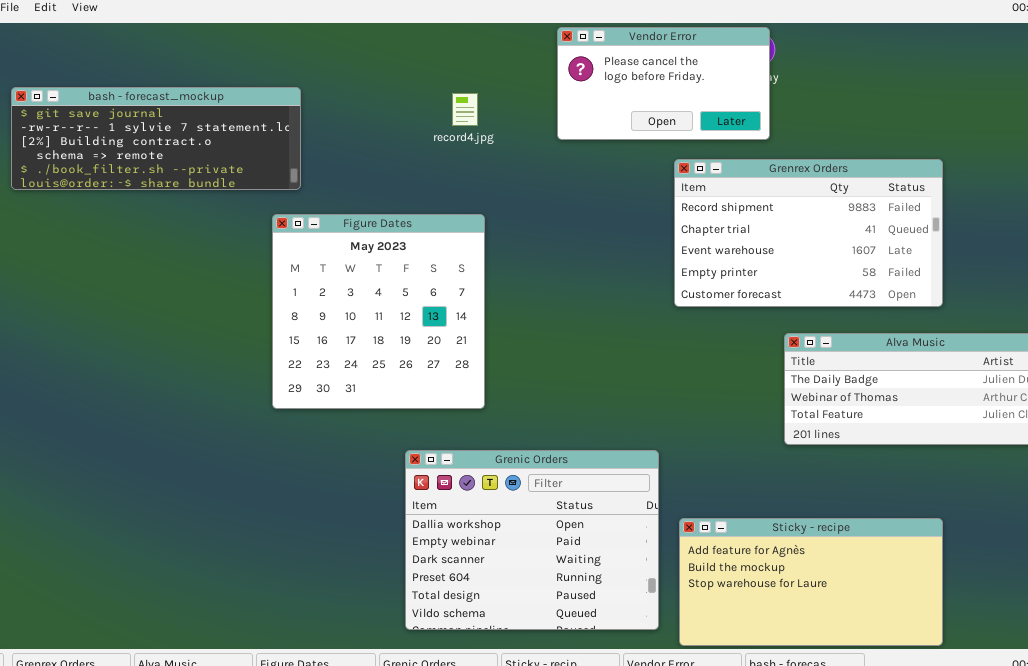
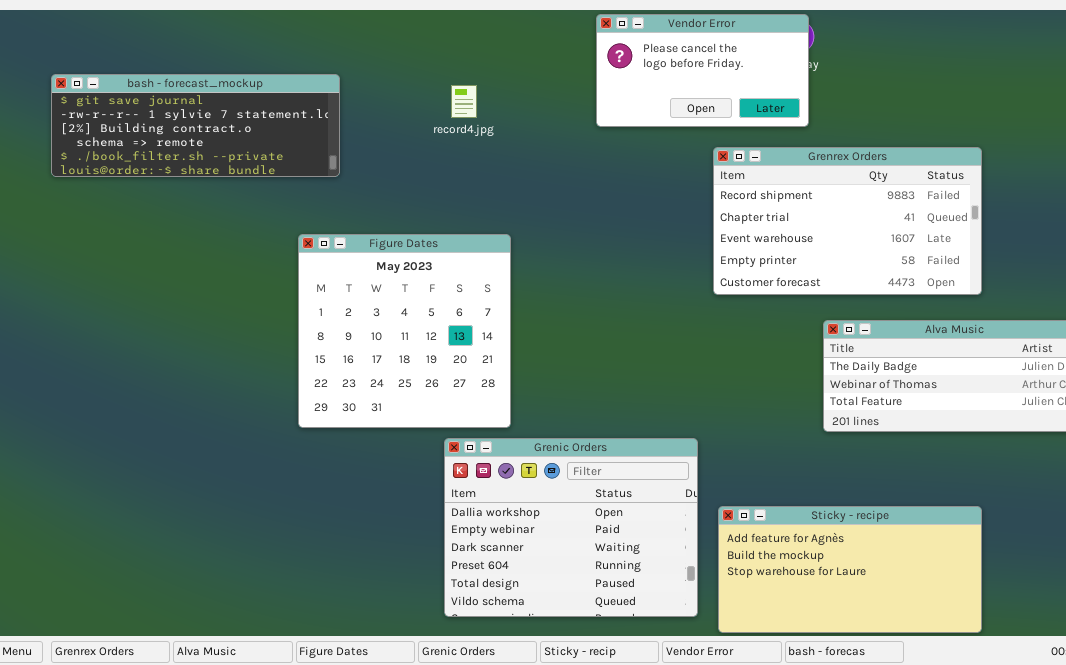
record4.jpg: [452,93,478,126] -> [451,85,477,118], moved
Figure Dates: [272,214,485,409] -> [298,234,511,428], moved

